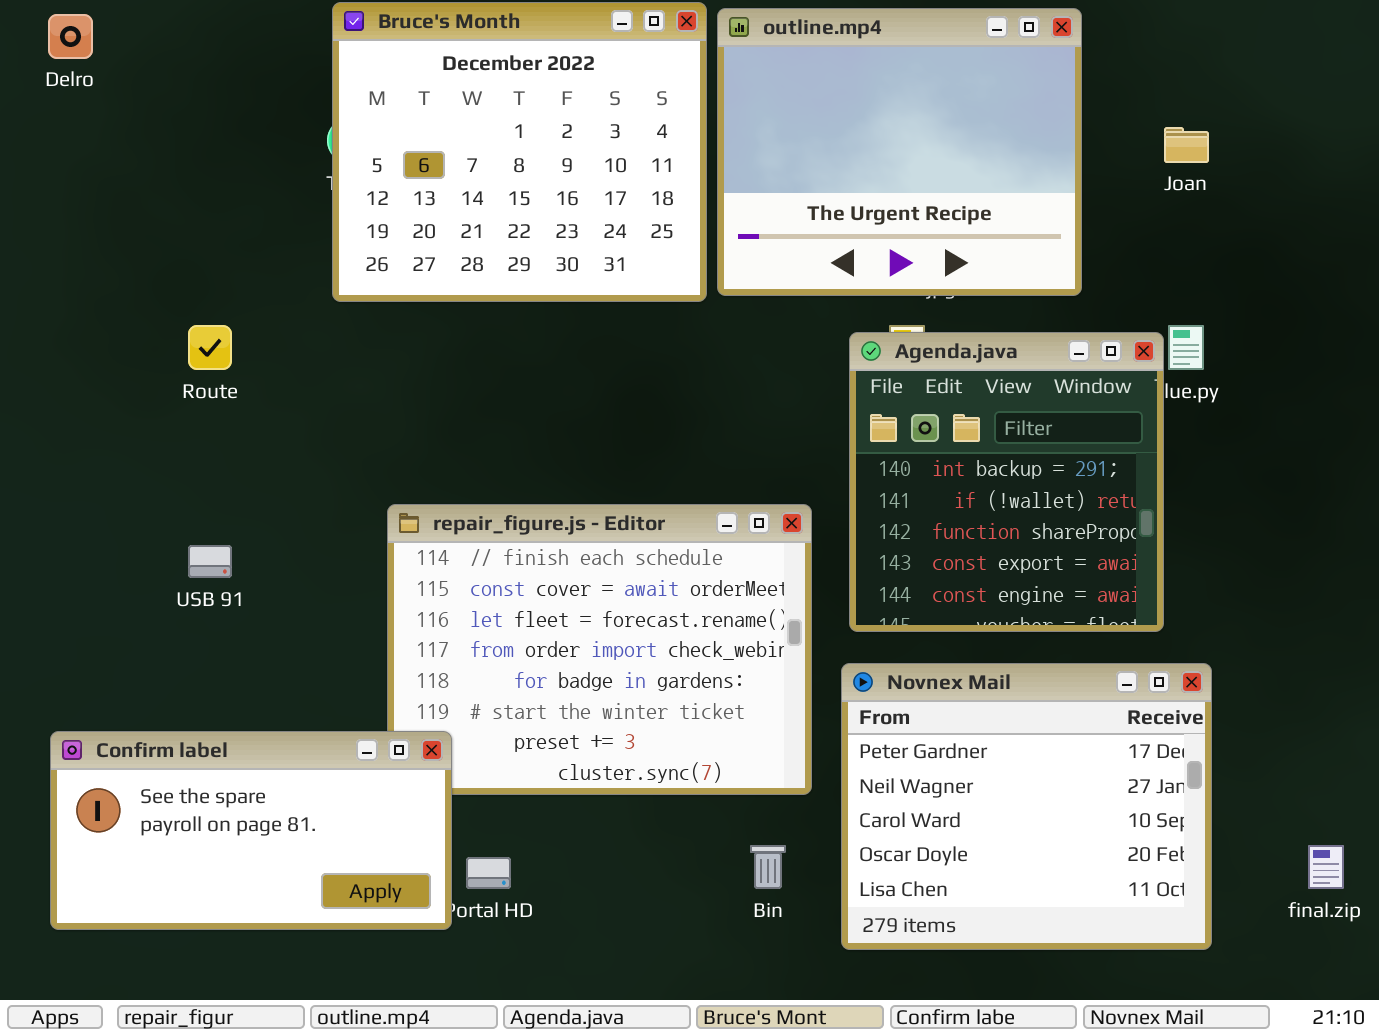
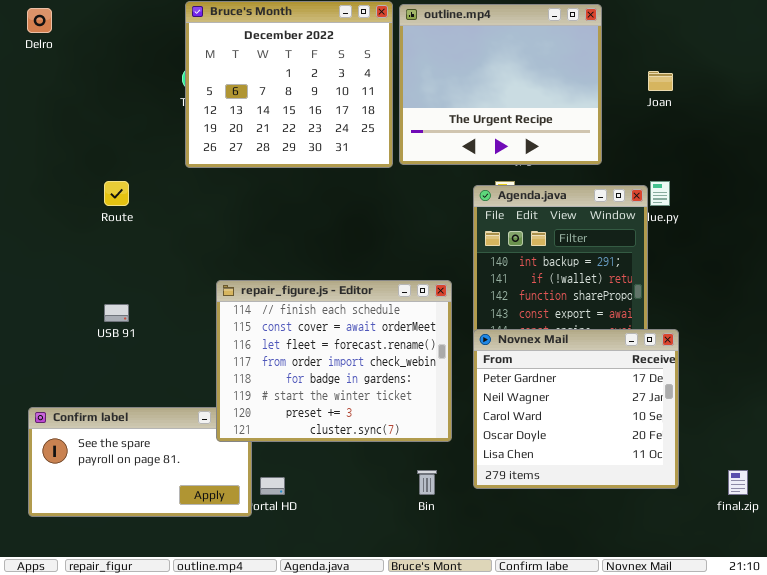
repair_figure.js - Editor: [387,504,812,795] -> [216,280,452,442], raised
Novnex Mail: [841,663,1212,950] -> [473,329,679,489], moved

